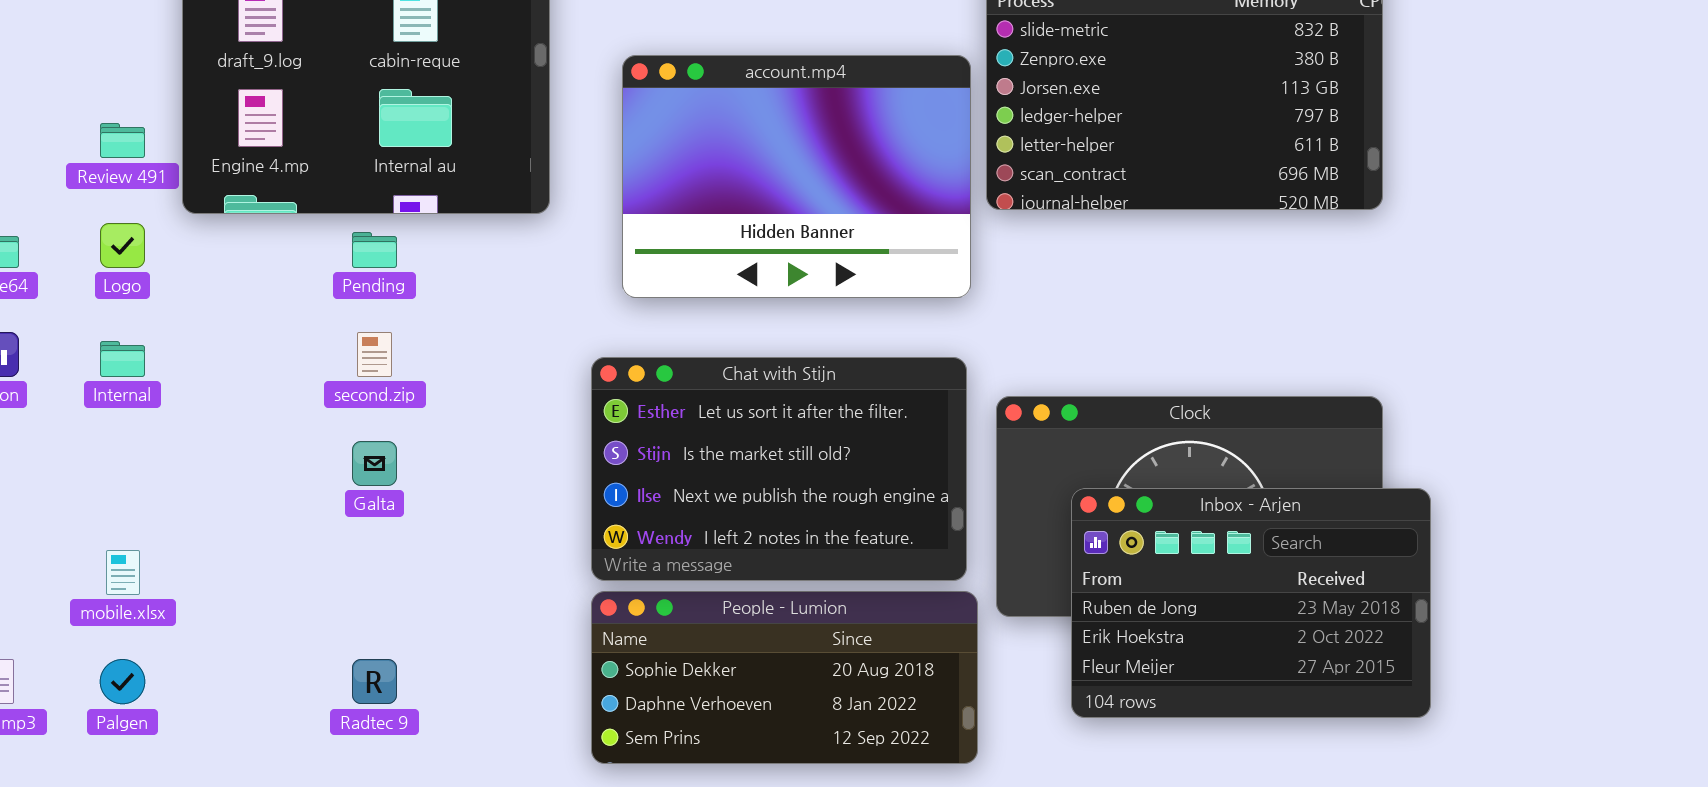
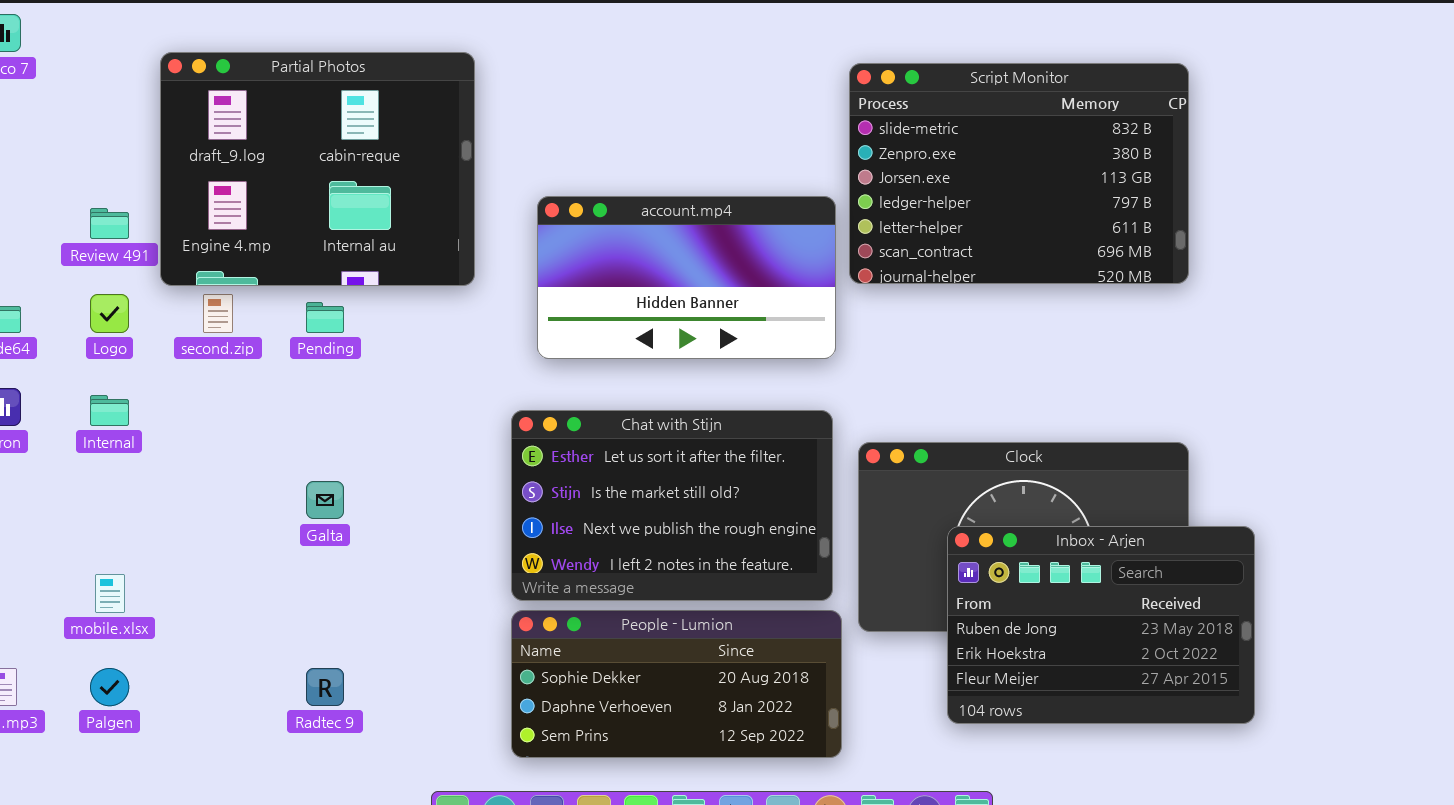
account.mp4: [622,55,971,298] -> [537,196,836,359], resized
second.zip: [357,332,392,377] -> [203,294,233,333], moved
Inbox - Arjen: [1071,488,1431,718] -> [947,526,1255,724], moved

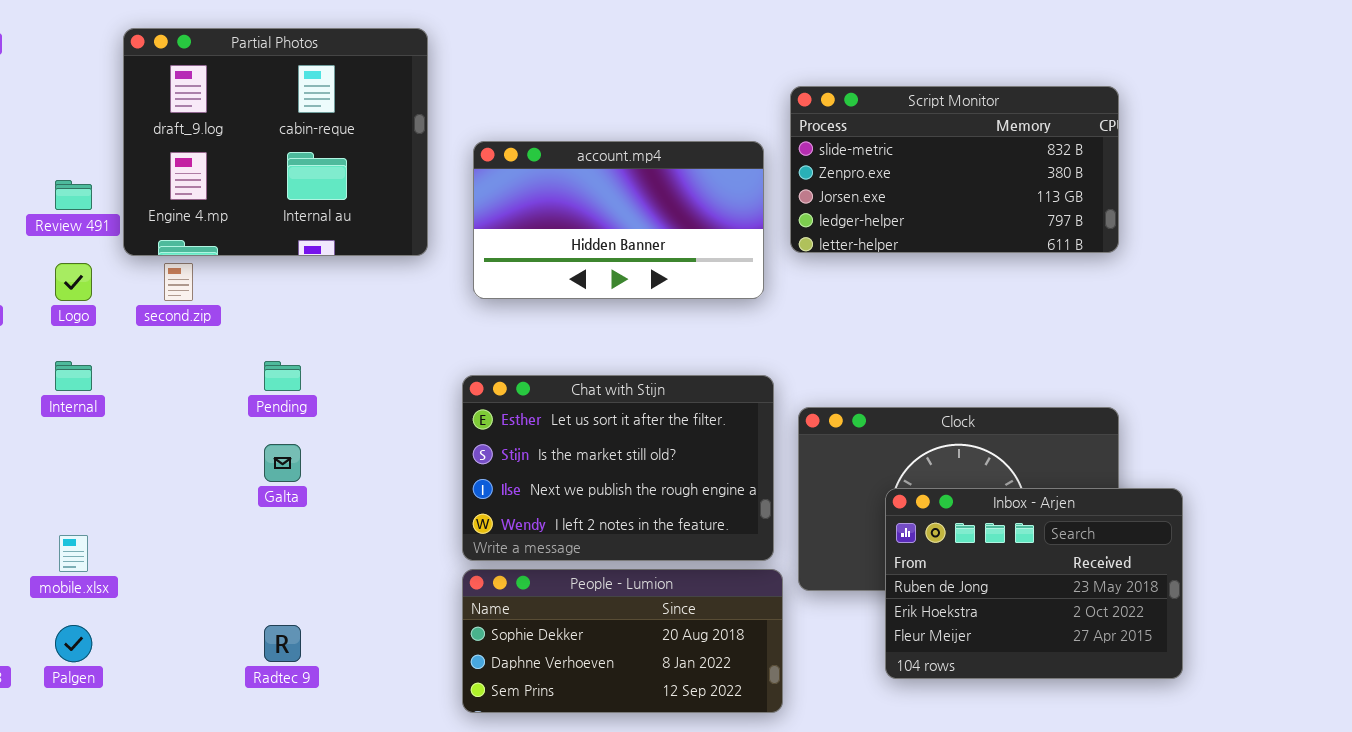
Script Monitor: [849,63,1189,284] -> [790,86,1119,253], resized
account.mp4: [537,196,836,359] -> [473,141,764,299], moved
Pending: [306,302,344,333] -> [264,361,301,391], moved

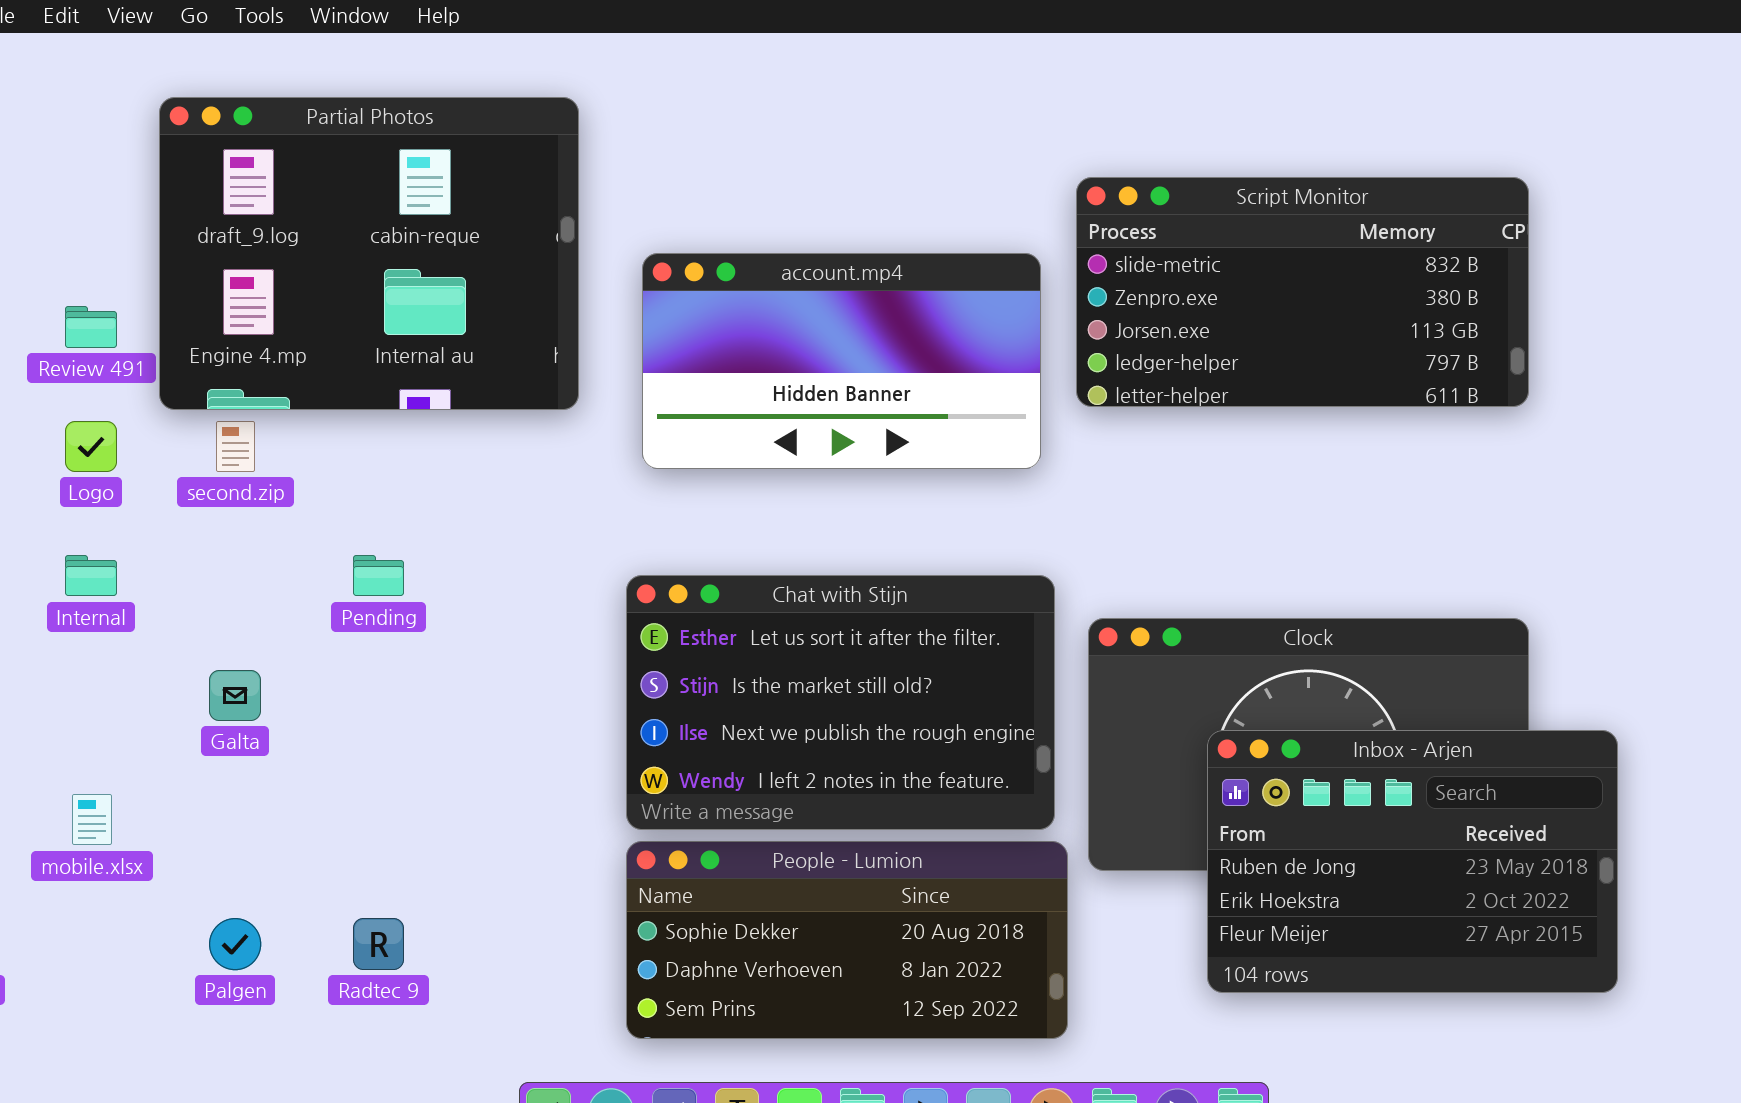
Galta: [264,444,301,482] -> [209,670,261,721], moved
Palgen: [55,625,92,662] -> [209,918,261,970], moved

